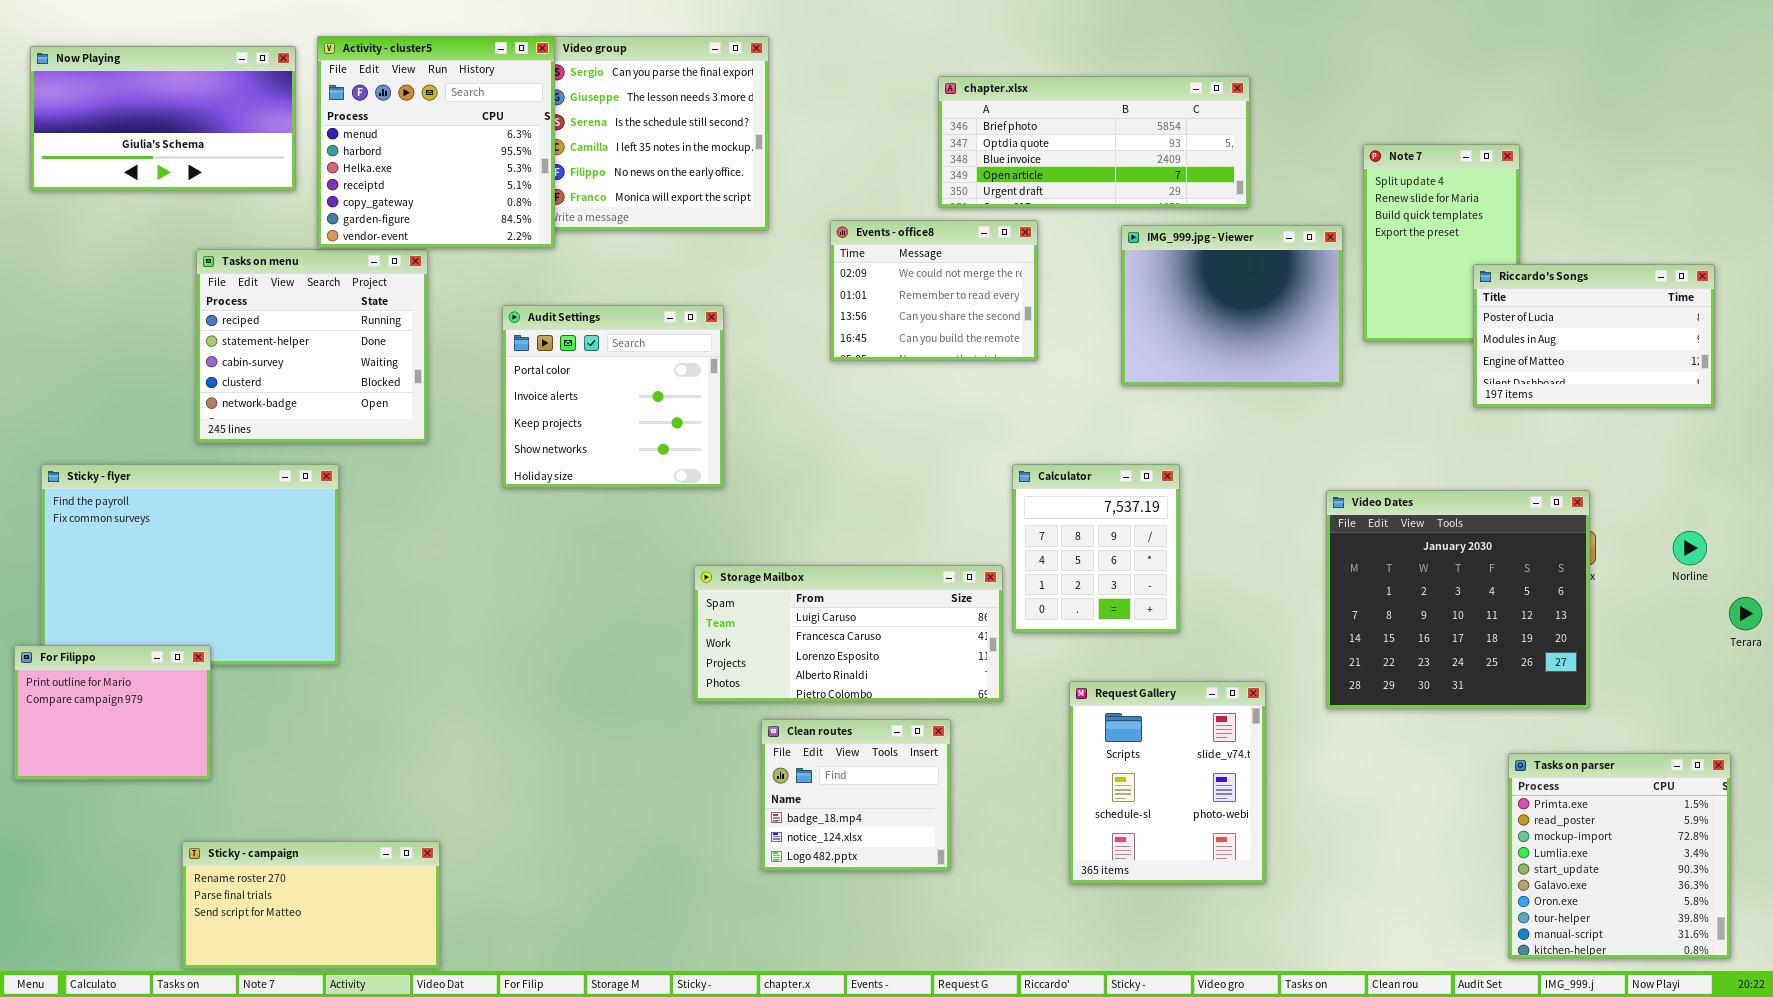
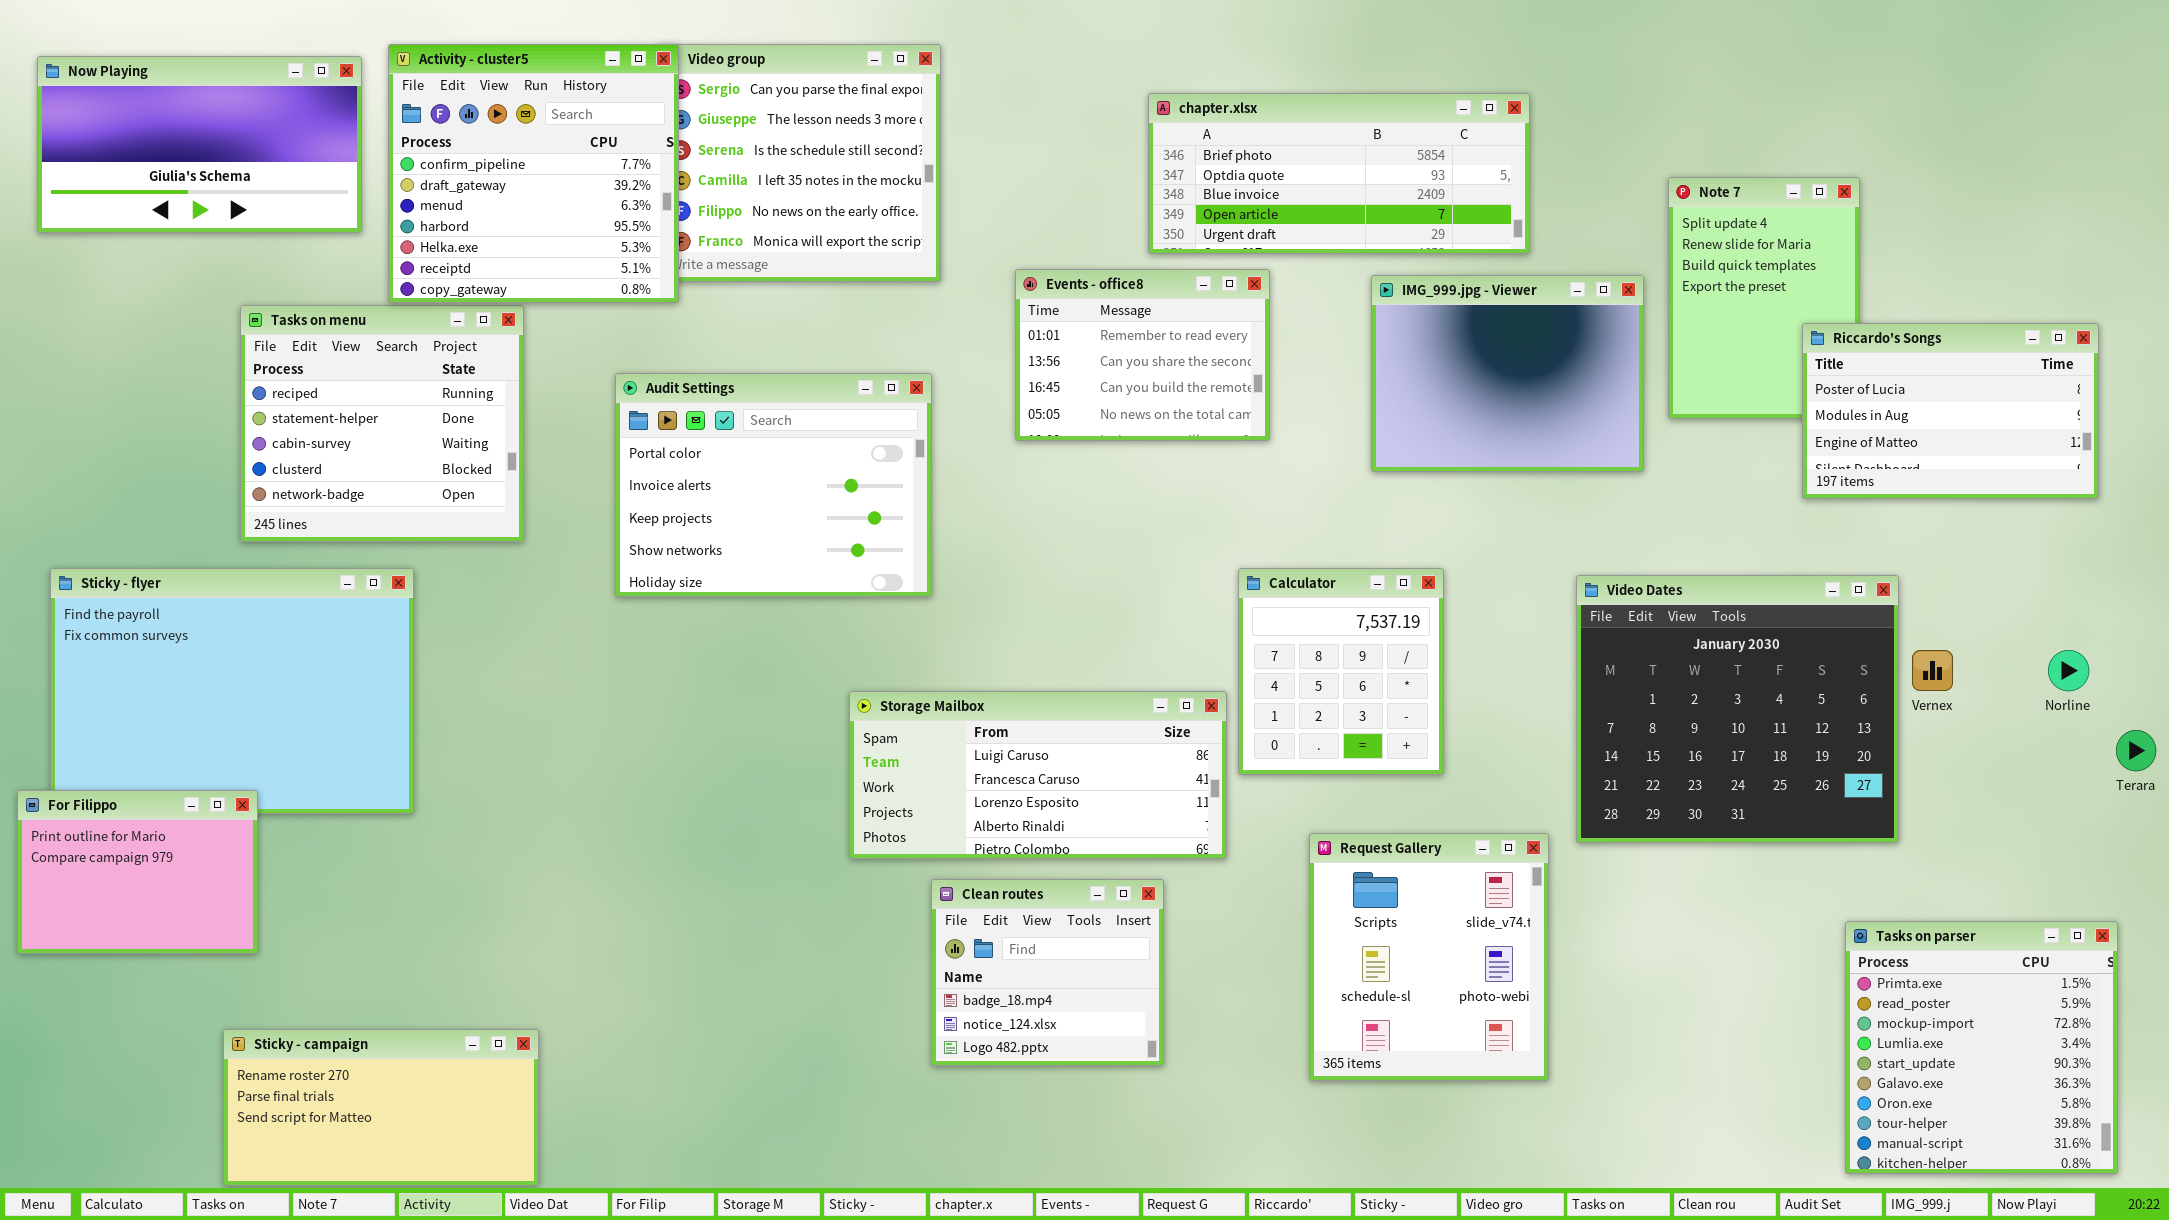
Activity - cluster5: [317,36,555,248] -> [388,44,679,303], scrolled up 2 rows
Events - office8: [830,220,1038,361] -> [1015,269,1270,441], scrolled down 1 row
Audit Settings: [502,305,724,488] -> [615,373,932,597], resized
Video Dates: [1326,490,1590,709] -> [1576,575,1899,843], moved

